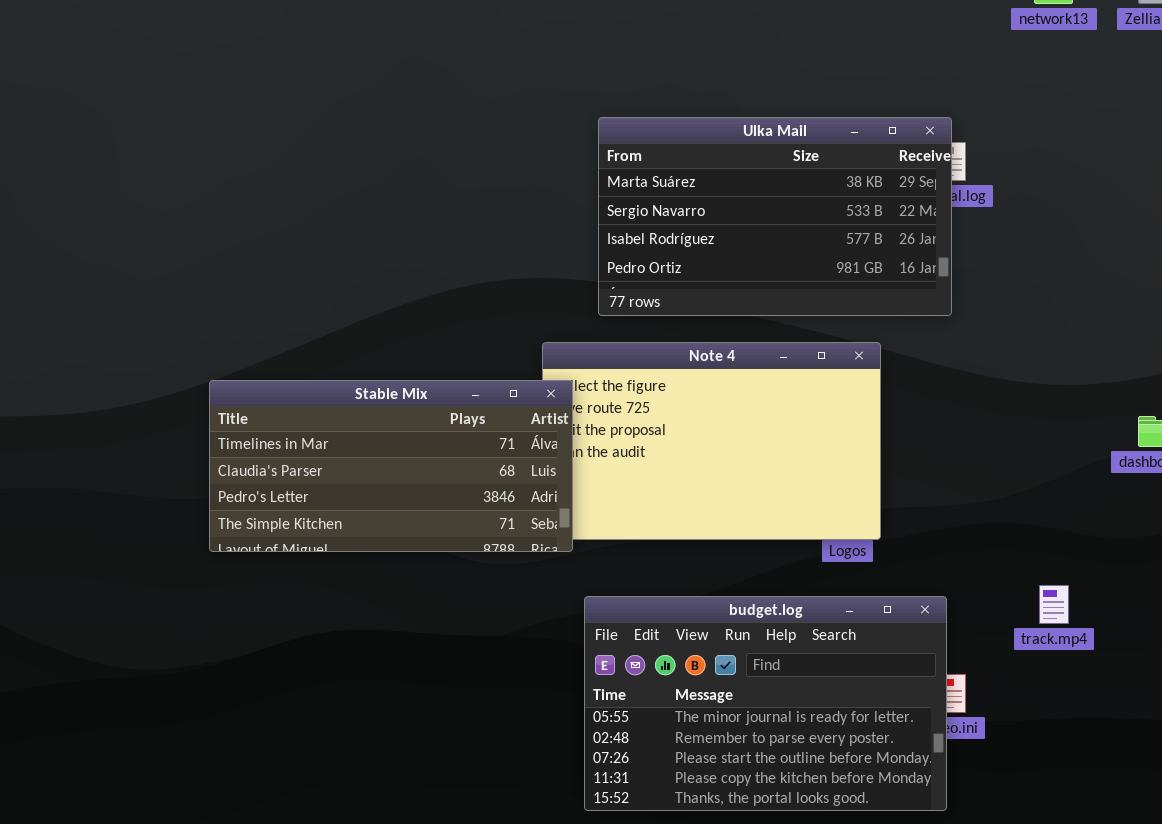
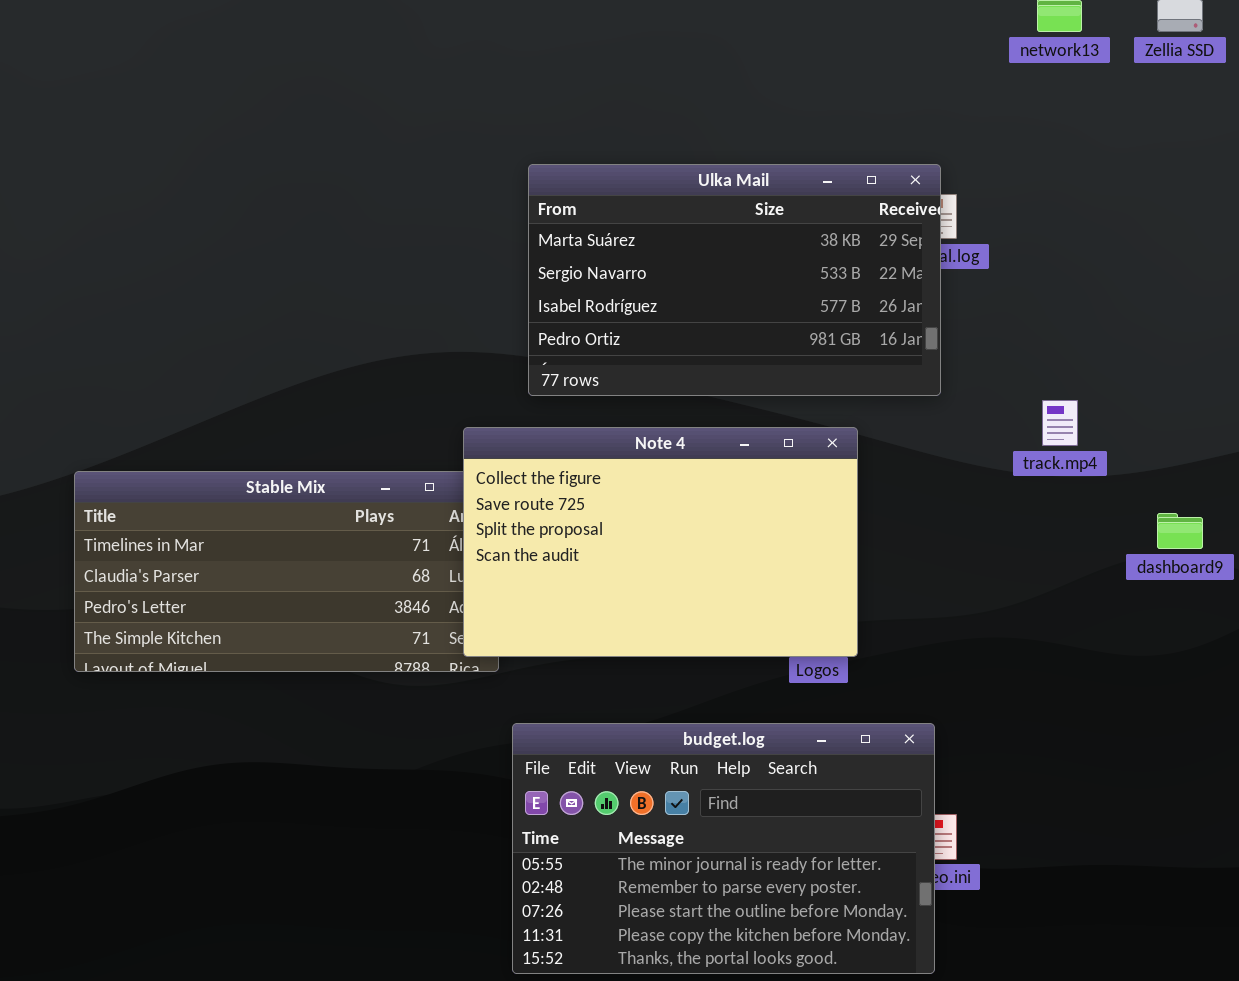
Note 4: [542,342,881,540] -> [463,427,858,657], raised
track.mp4: [1039,585,1069,624] -> [1042,400,1078,446], moved

